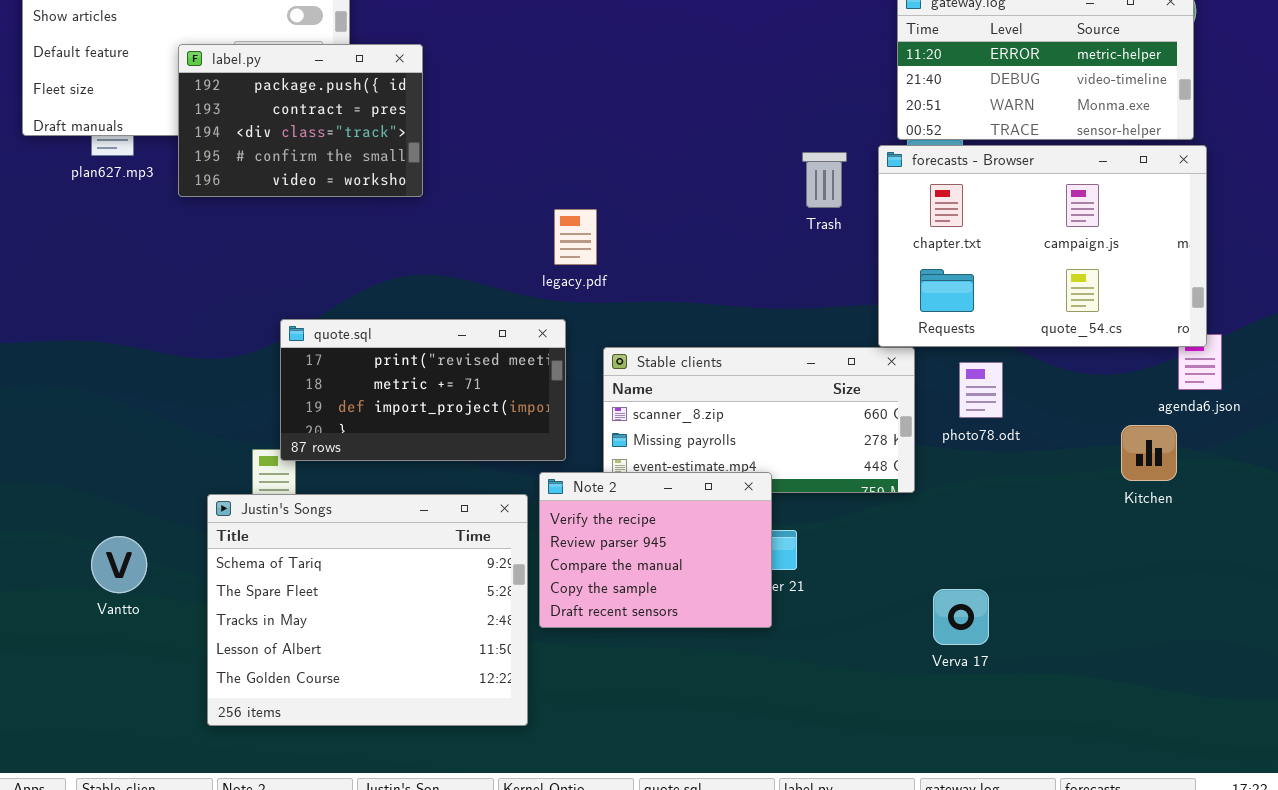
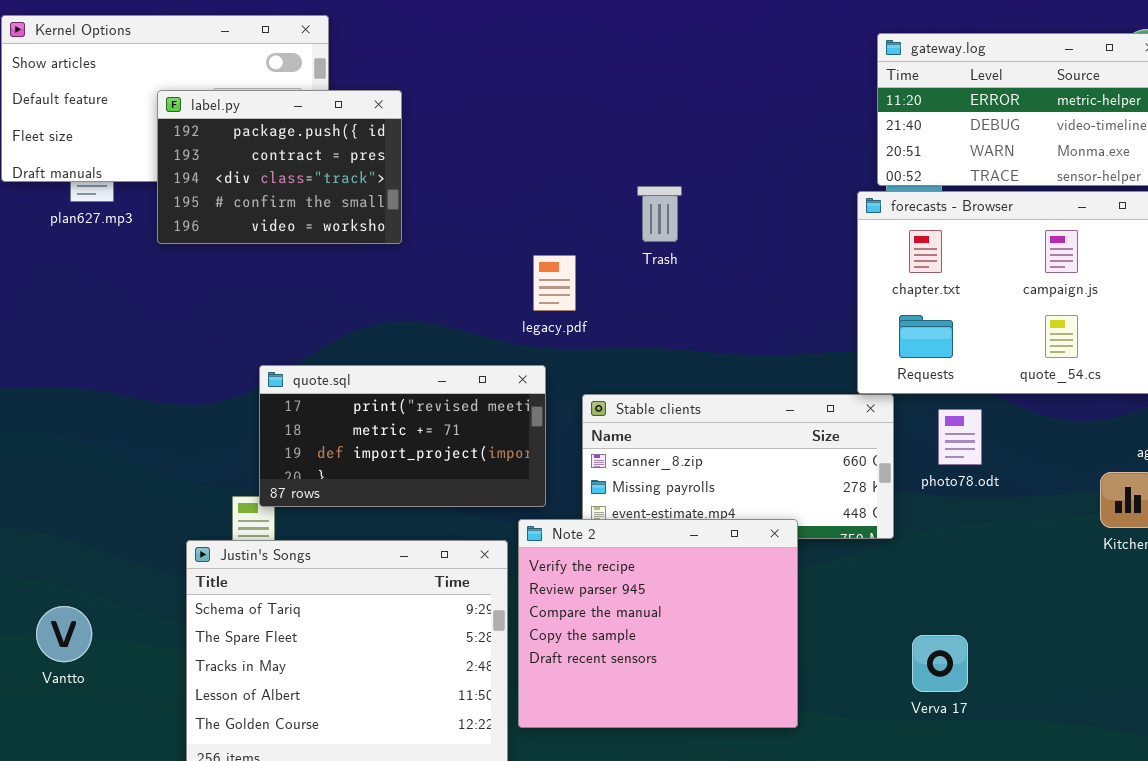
Trash: [802,152,847,208] -> [637,186,682,242], moved
Note 2: [539,472,772,628] -> [518,519,798,728], resized
Vantto: [91,536,147,593] -> [36,606,92,662], moved

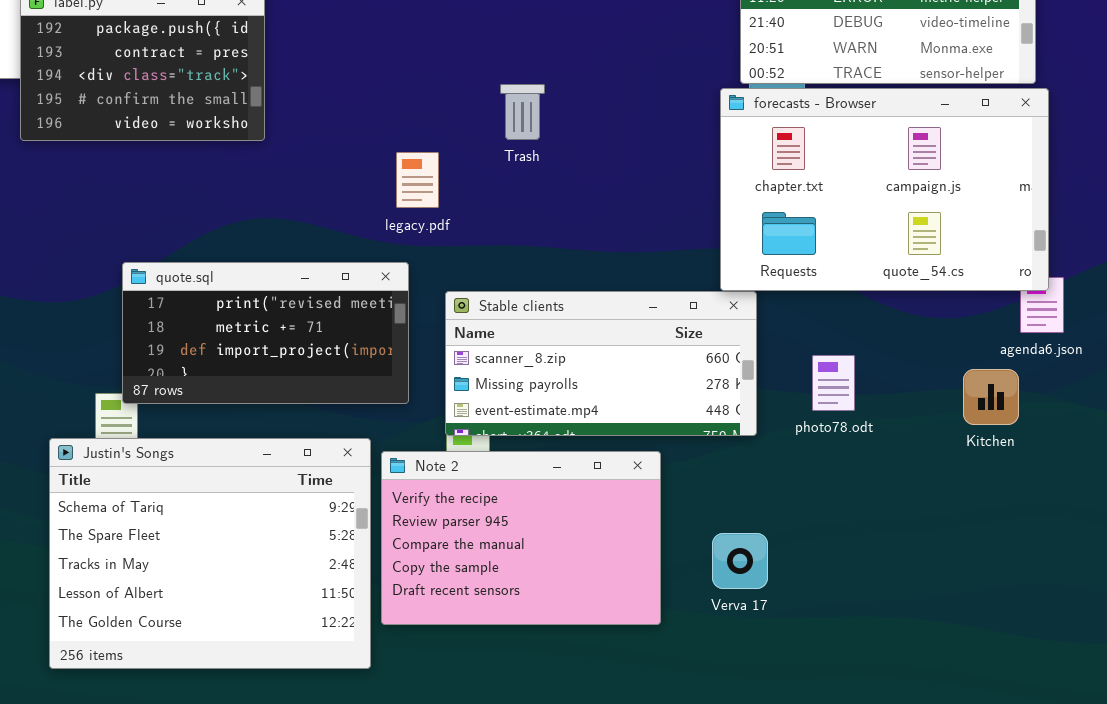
photo78.odt: [938,409,982,465] -> [812,355,855,411], moved
Note 2: [518,519,798,728] -> [381,451,661,625], resized
Verva 17: [912,635,968,692] -> [712,533,768,589], moved

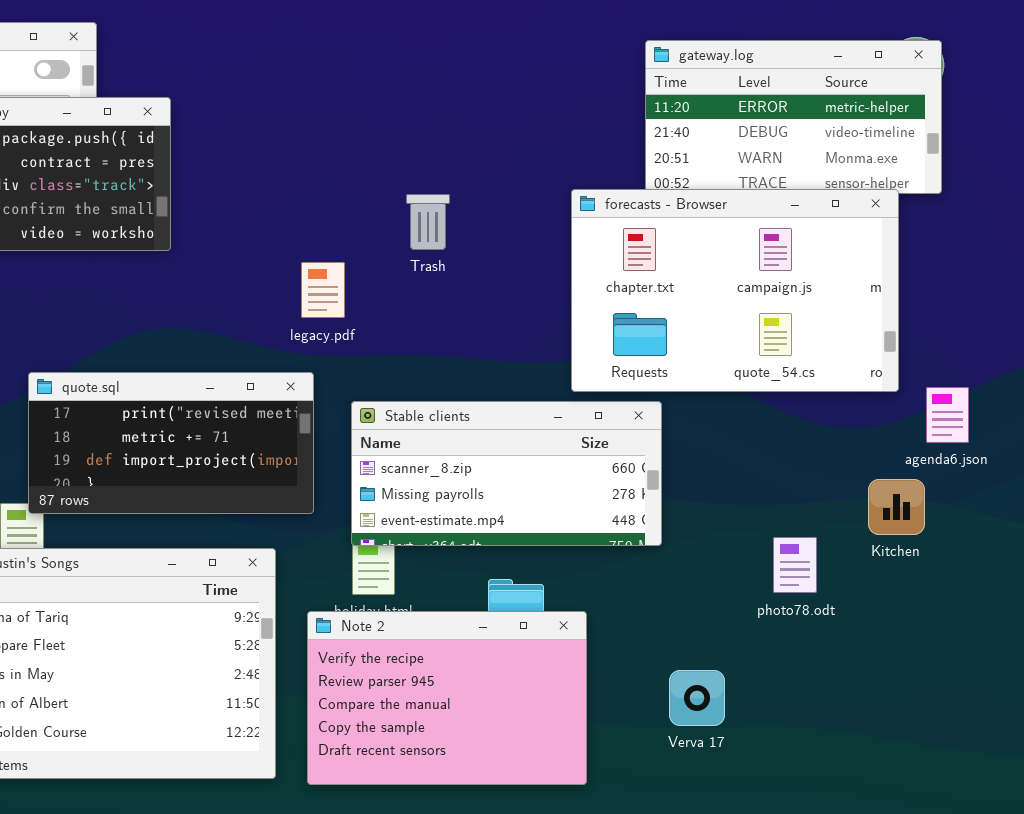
forecasts - Browser: [720,88,1049,291] -> [571,189,899,392], moved
photo78.odt: [812,355,855,411] -> [773,537,817,593], moved
Note 2: [381,451,661,625] -> [307,611,587,785], moved
Verva 17: [712,533,768,589] -> [669,670,725,726], moved

